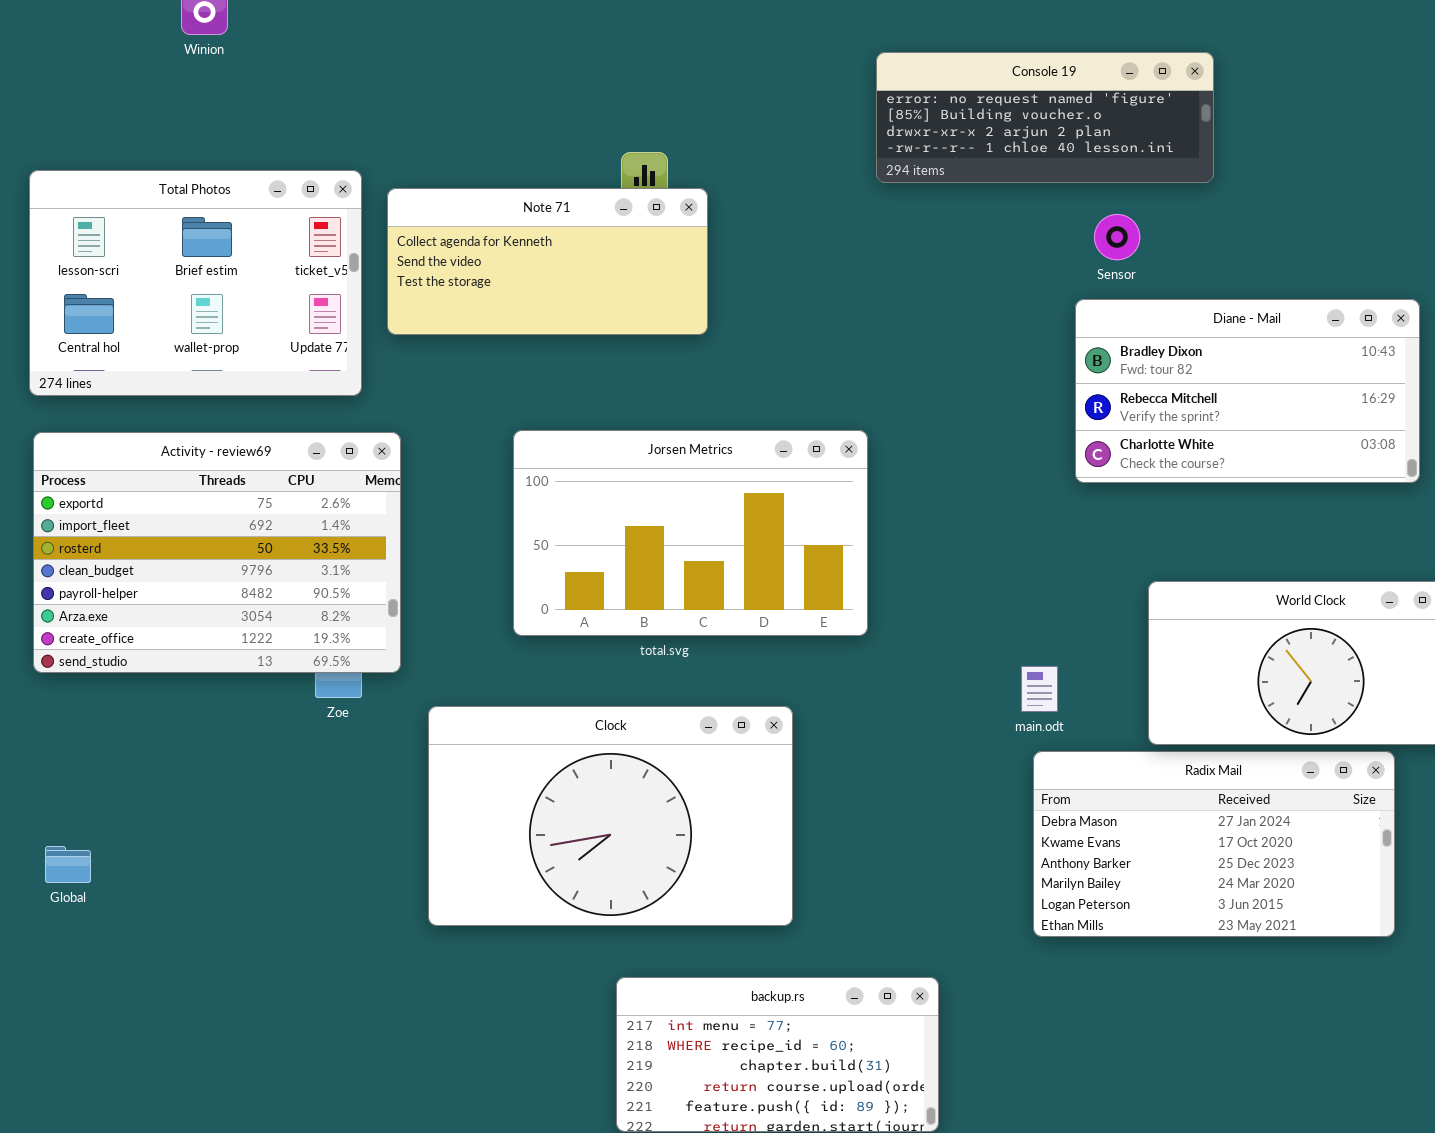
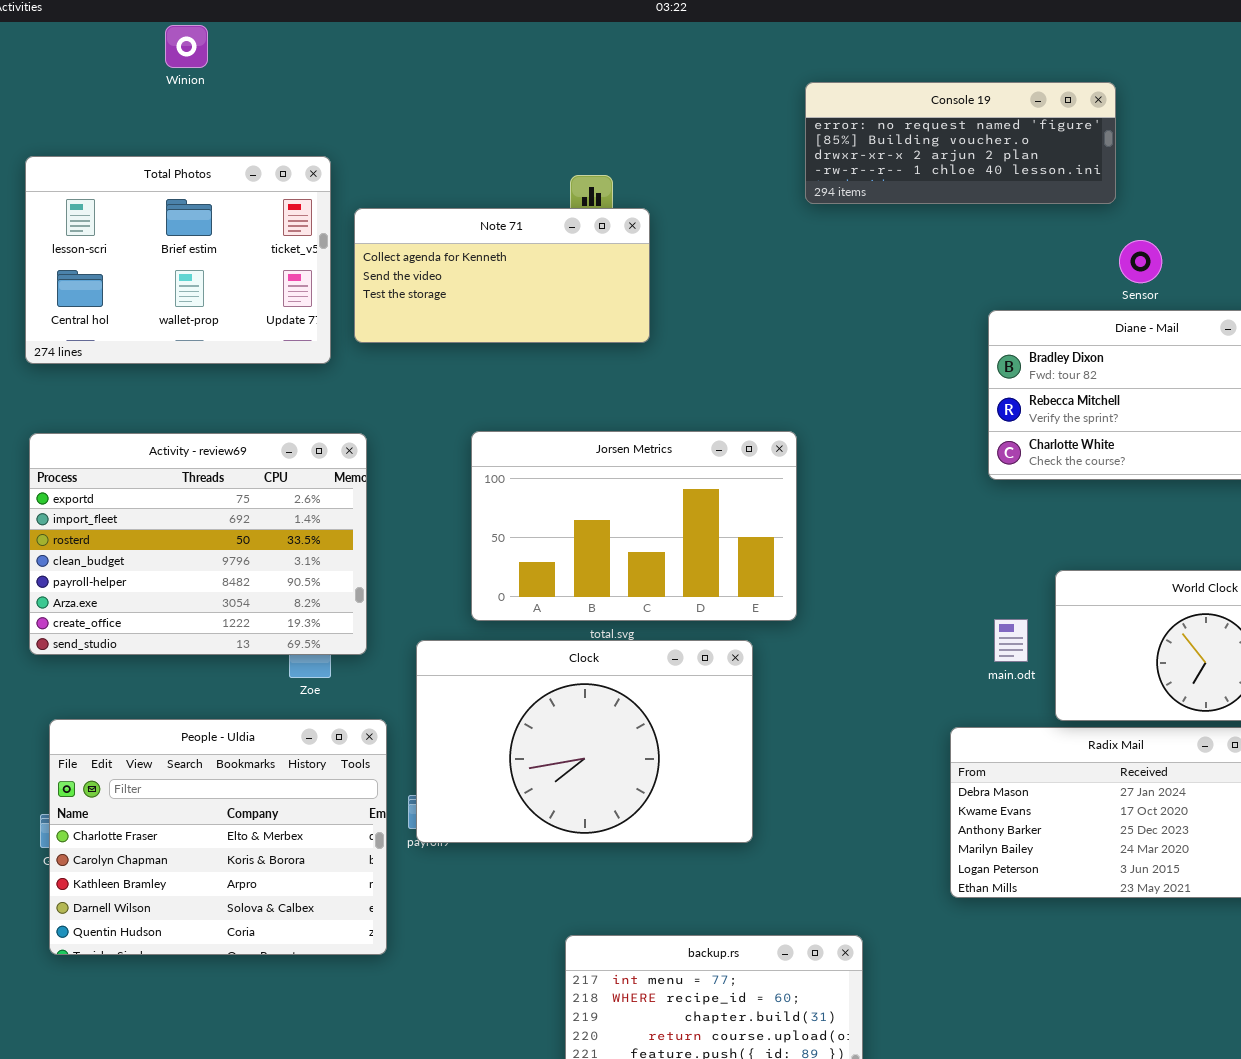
Total Photos: [29,170,362,396] -> [25,156,331,364], moved
Sensor: [1094,214,1140,260] -> [1119,240,1162,283], moved
main.odt: [1021,666,1058,712] -> [994,619,1028,662], moved
Clock: [428,706,793,926] -> [416,640,753,843], moved
People - Uldia: none -> [49,719,387,955], opened

